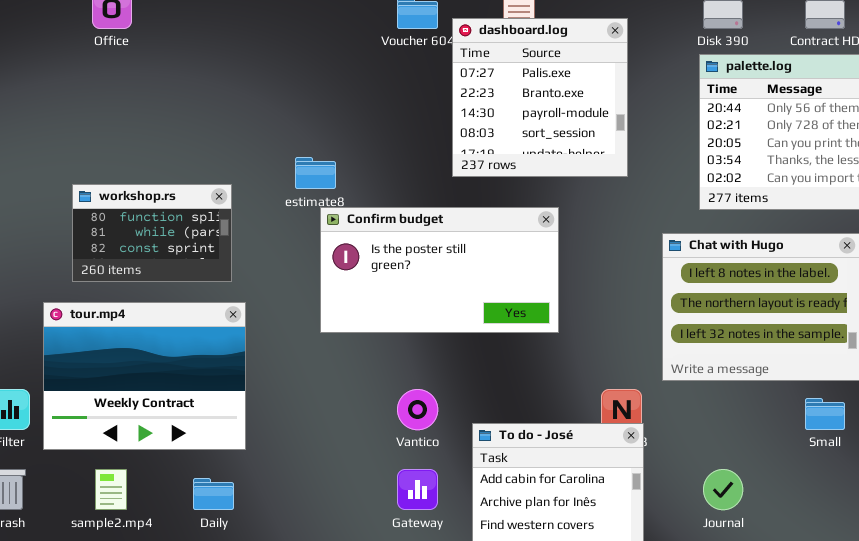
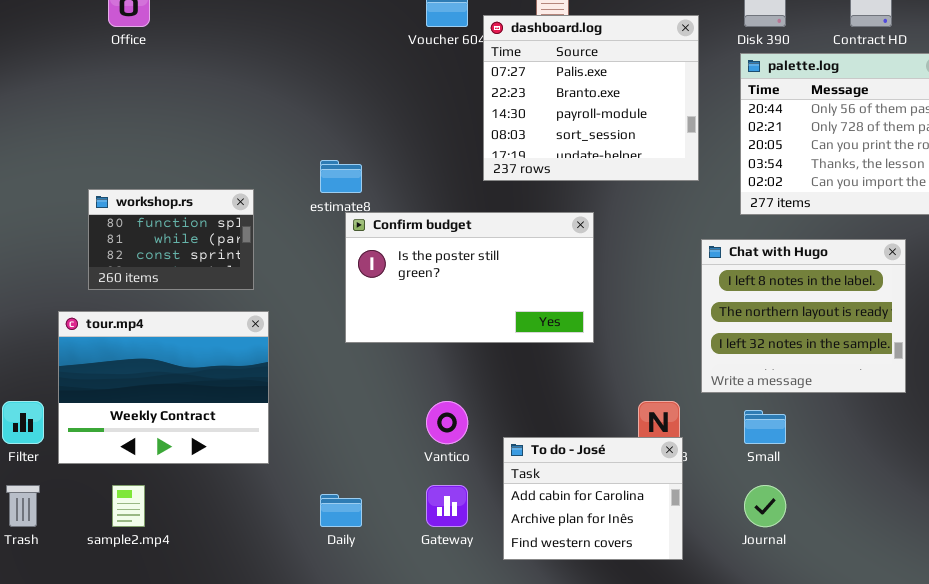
dashboard.log: [452,18,628,177] -> [483,15,699,181], resized
Small: [805,398,845,430] -> [744,410,786,444], moved
Daily: [193,478,234,510] -> [320,494,362,527], moved

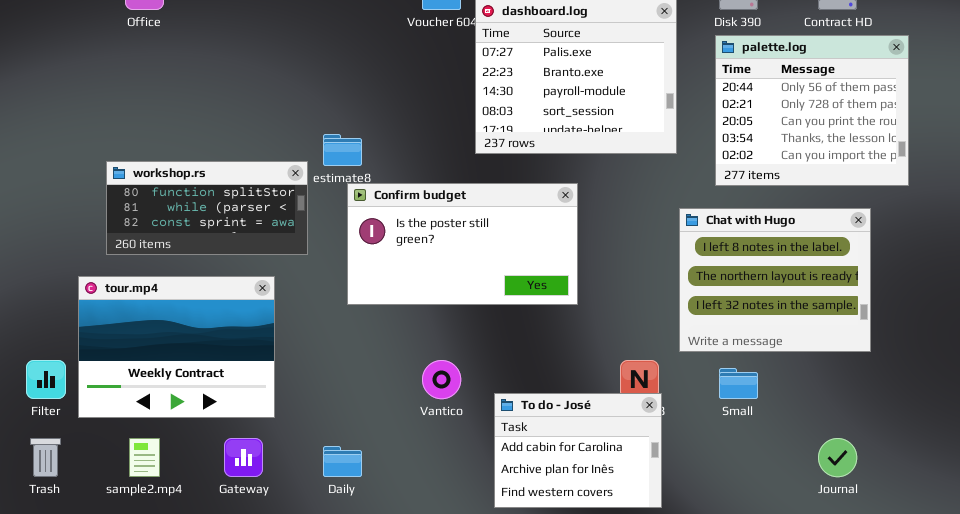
workshop.rs: [88,189,254,290] -> [106,161,308,255], resized
Gateway: [426,485,468,527] -> [224,438,263,477], moved
Journal: [744,485,786,527] -> [818,438,857,477], moved

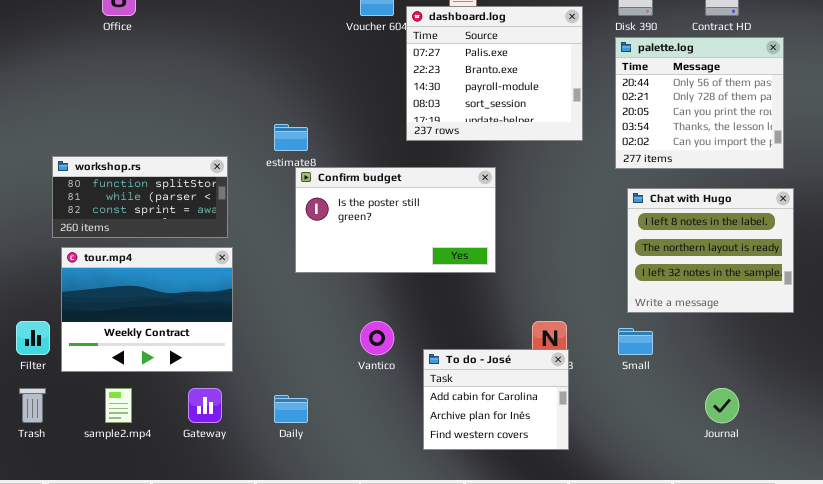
workshop.rs: [106,161,308,255] -> [52,156,228,238], moved
Chat with Hugo: [679,208,871,352] -> [627,188,794,313], moved

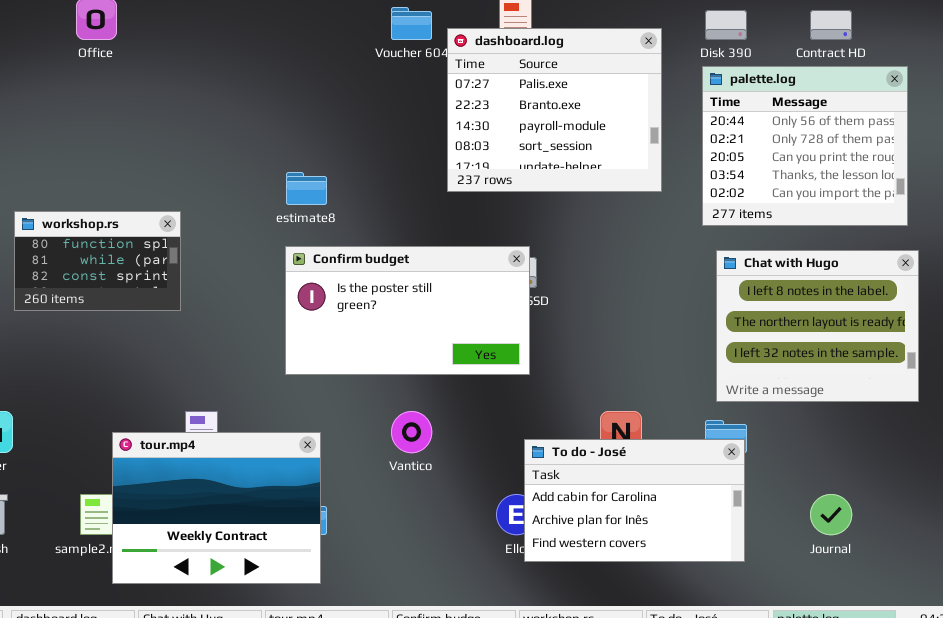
workshop.rs: [52,156,228,238] -> [14,211,181,311], resized
Confirm budget: [295,167,496,273] -> [285,246,530,375], moved
tour.mp4: [61,247,233,372] -> [112,432,321,584], moved
To do - José: [423,349,569,450] -> [524,439,745,562], moved, resized

